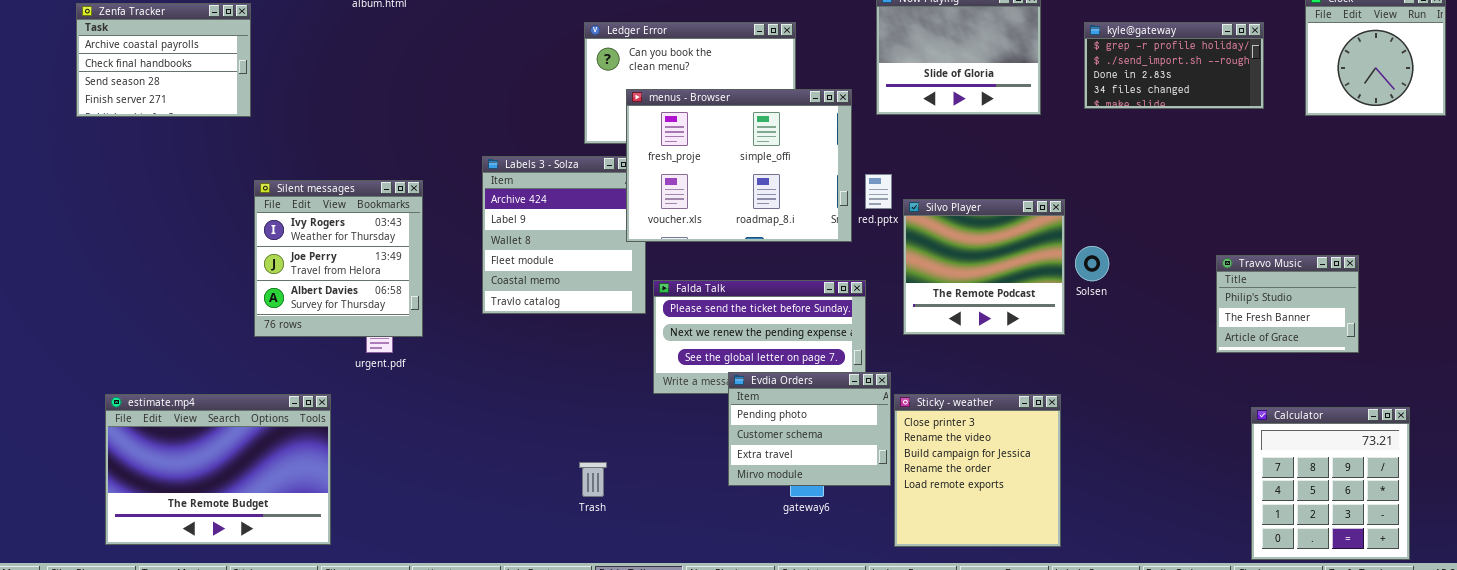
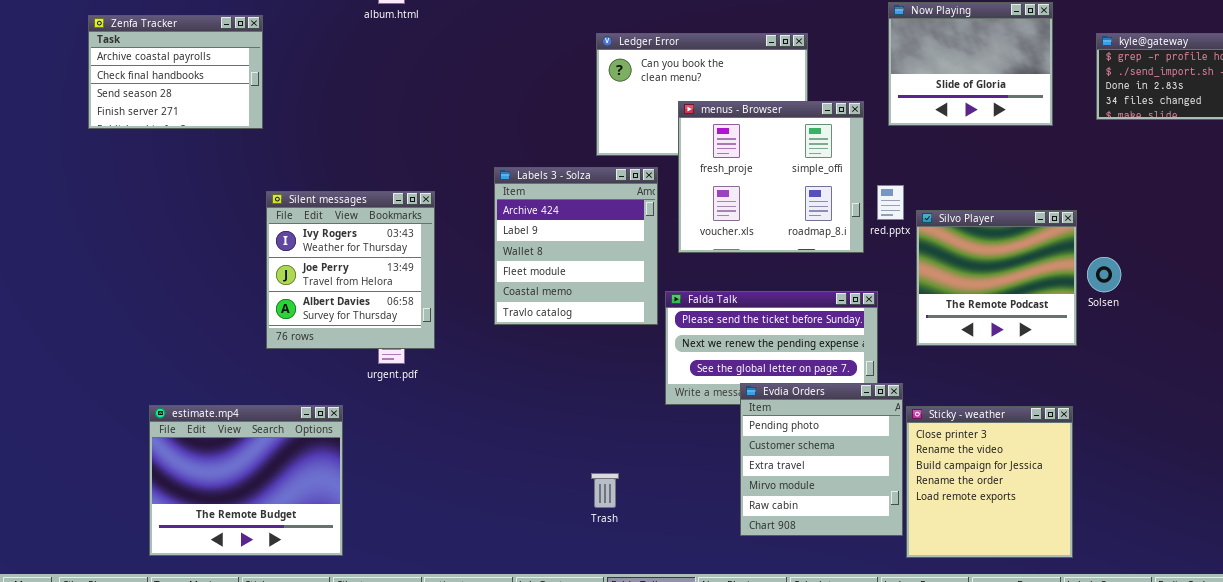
menus - Browser: [626,89,852,242] -> [678,101,864,253], resized
Evdia Orders: [728,372,891,486] -> [740,383,903,536], resized
estimate.mp4: [105,394,331,545] -> [149,405,343,556], resized

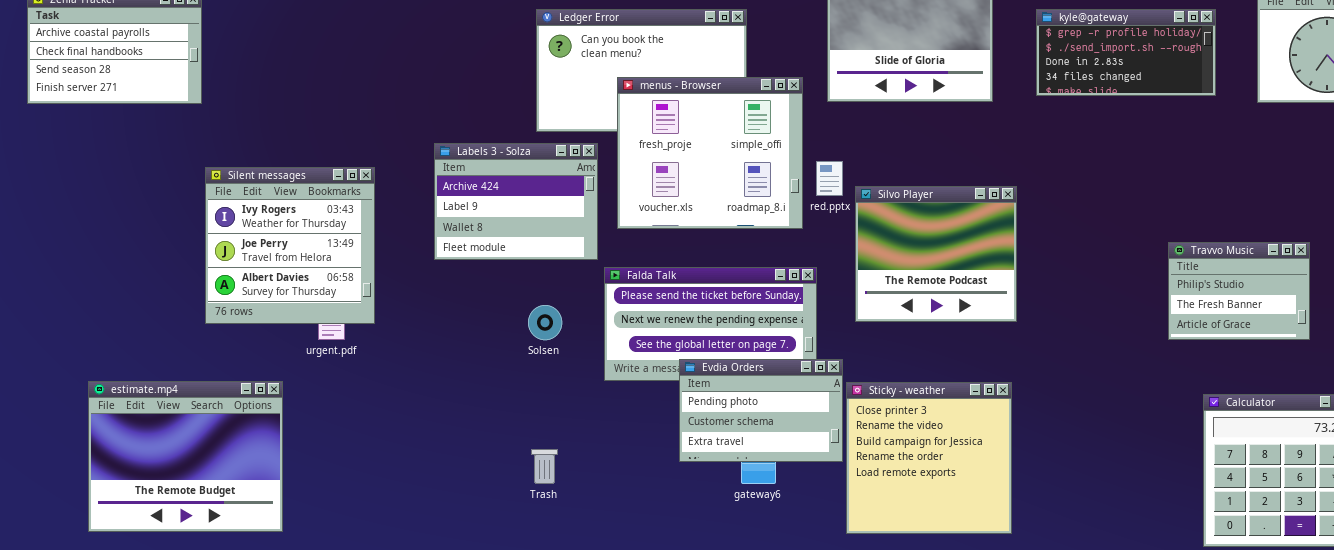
Labels 3 - Solza: [494,167,658,325] -> [434,143,598,260], resized
Solsen: [1087,257,1121,292] -> [528,305,562,340], moved
Evdia Orders: [740,383,903,536] -> [679,359,843,462], resized

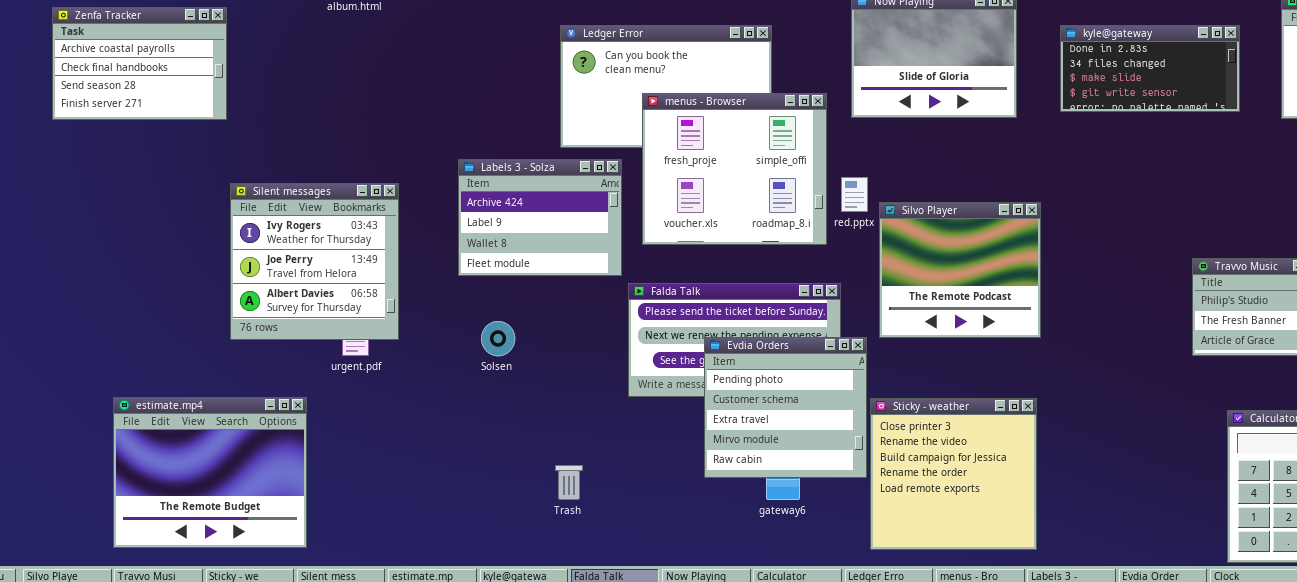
kyle@gateway: [1036,9,1216,96] -> [1060,25,1240,112], scrolled down 2 rows
Solsen: [528,305,562,340] -> [481,321,515,356], moved
Evdia Orders: [679,359,843,462] -> [704,337,867,478], resized

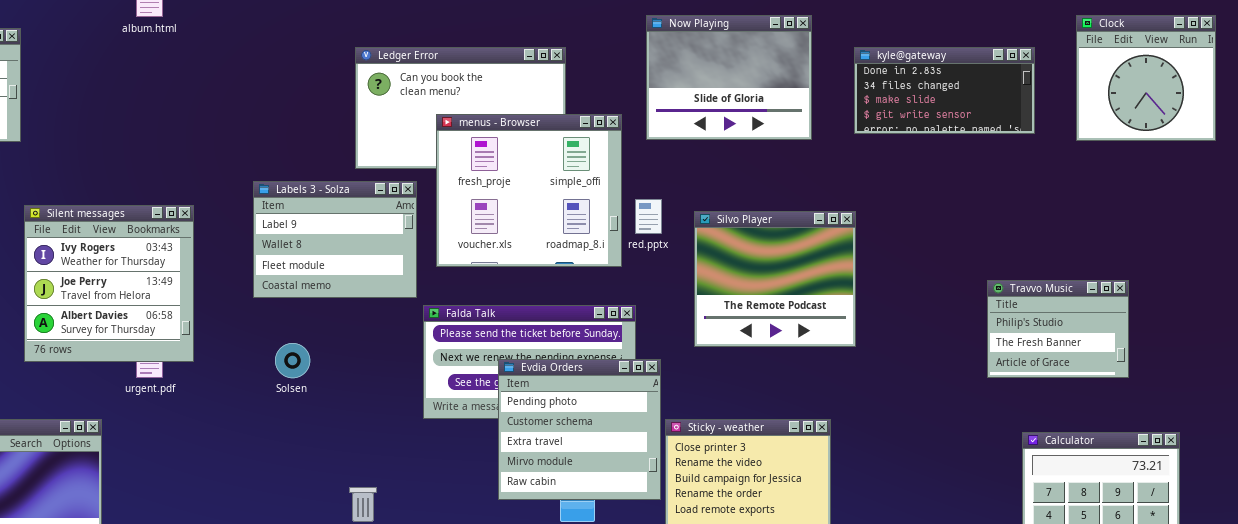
Labels 3 - Solza: [458,159,622,276] -> [253,181,417,298], scrolled down 1 row
Silvo Player: [879,202,1041,338] -> [694,211,856,347], moved

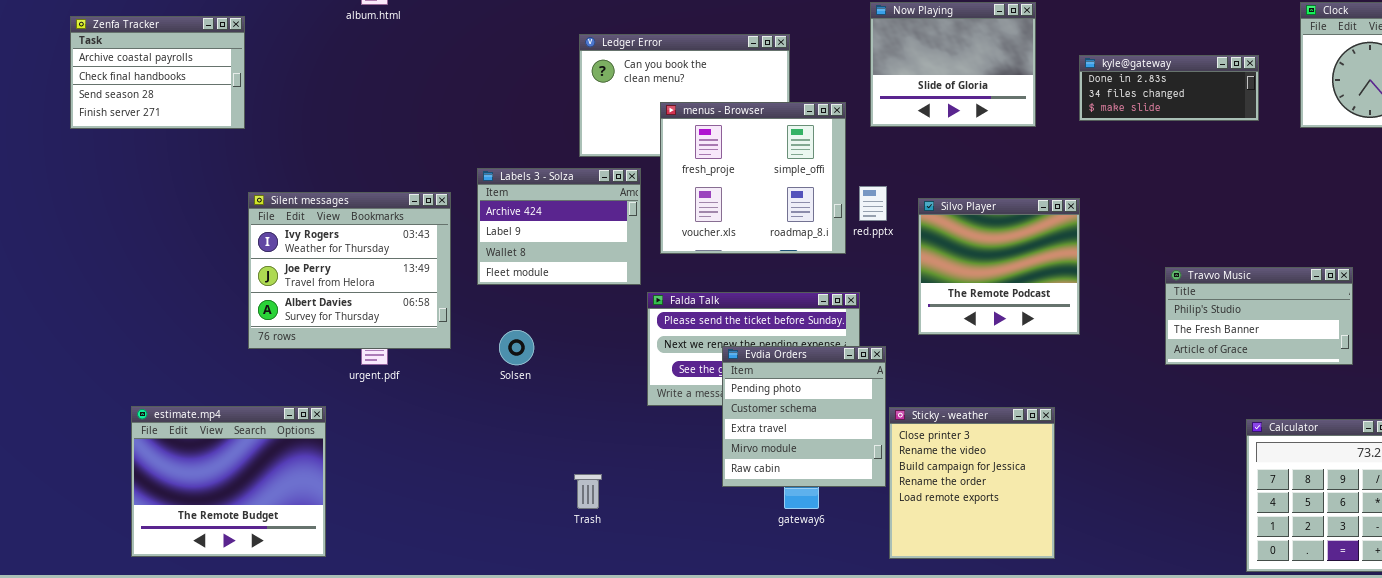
kyle@gateway: [854,47,1035,134] -> [1079,55,1259,121], resized
Labels 3 - Solza: [253,181,417,298] -> [477,168,641,285], scrolled up 1 row
Silent messages: [24,205,194,362] -> [248,192,451,349], resized
Travvo Music: [987,280,1129,378] -> [1165,267,1353,365], resized

